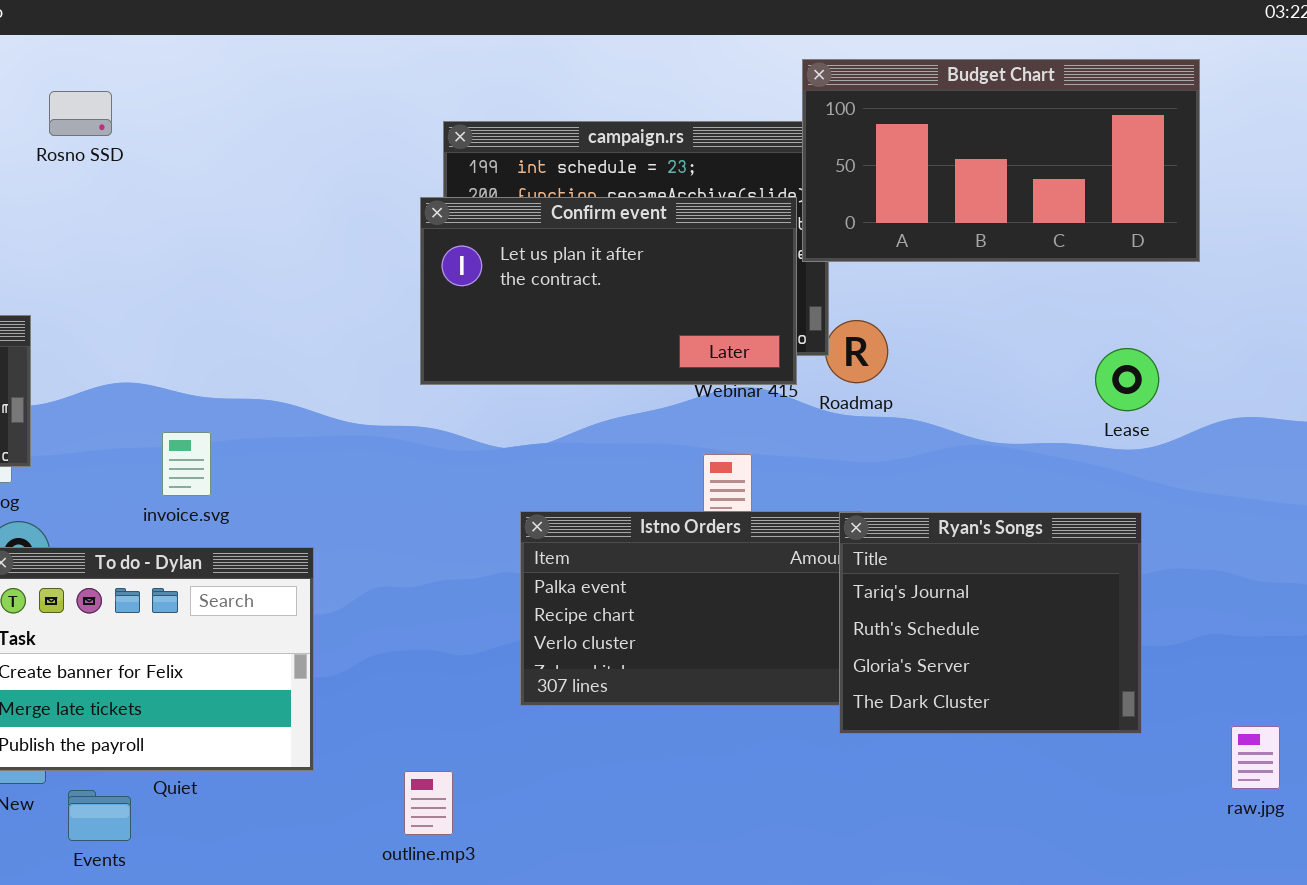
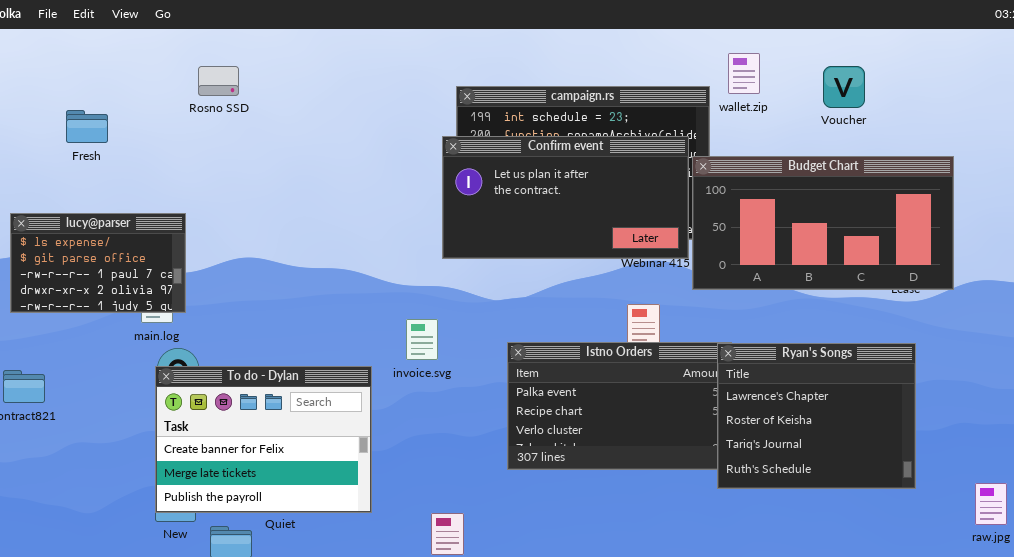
Budget Chart: [802,59,1200,262] -> [692,156,954,290], moved
invoice.svg: [162,432,211,496] -> [406,319,438,360], moved
Ryan's Songs: [839,512,1142,734] -> [717,343,916,489], scrolled up 2 rows

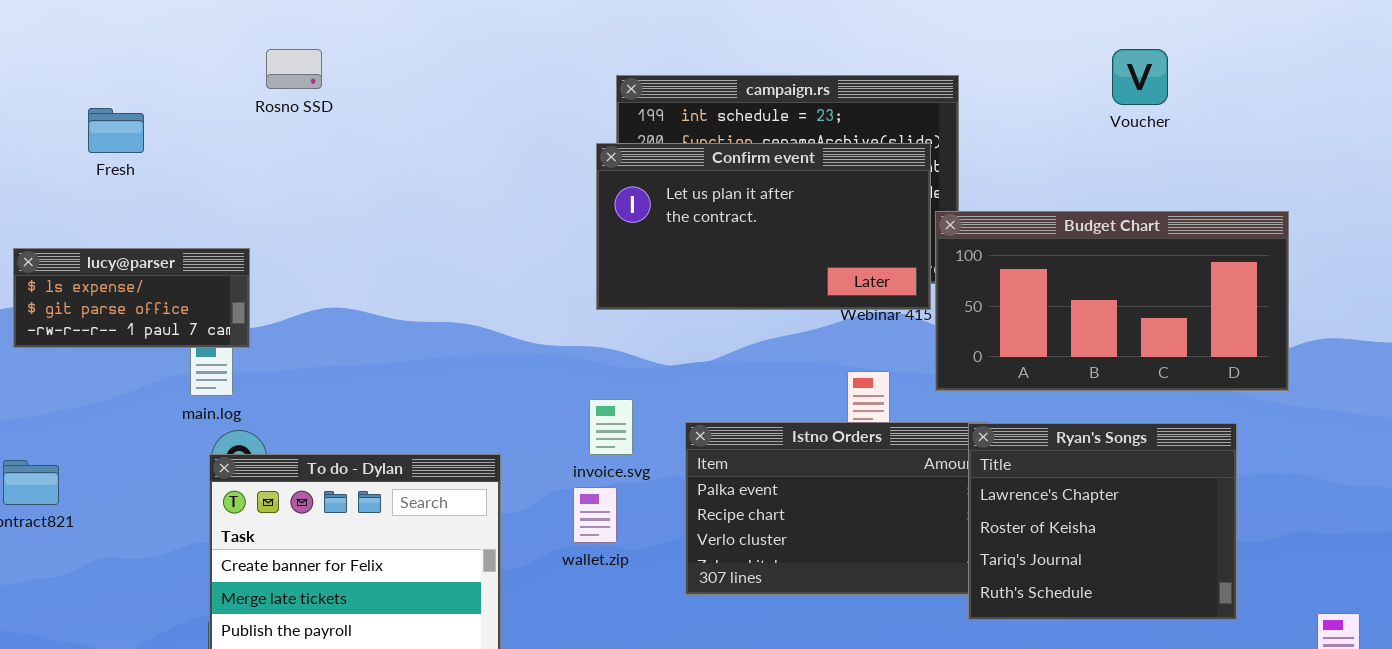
wallet.zip: [728,53,760,94] -> [573,487,617,543], moved
Budget Chart: [692,156,954,290] -> [935,211,1289,391], moved
lucy@parser: [10,213,186,313] -> [13,248,250,348], resized
invoice.svg: [406,319,438,360] -> [589,399,633,455], moved

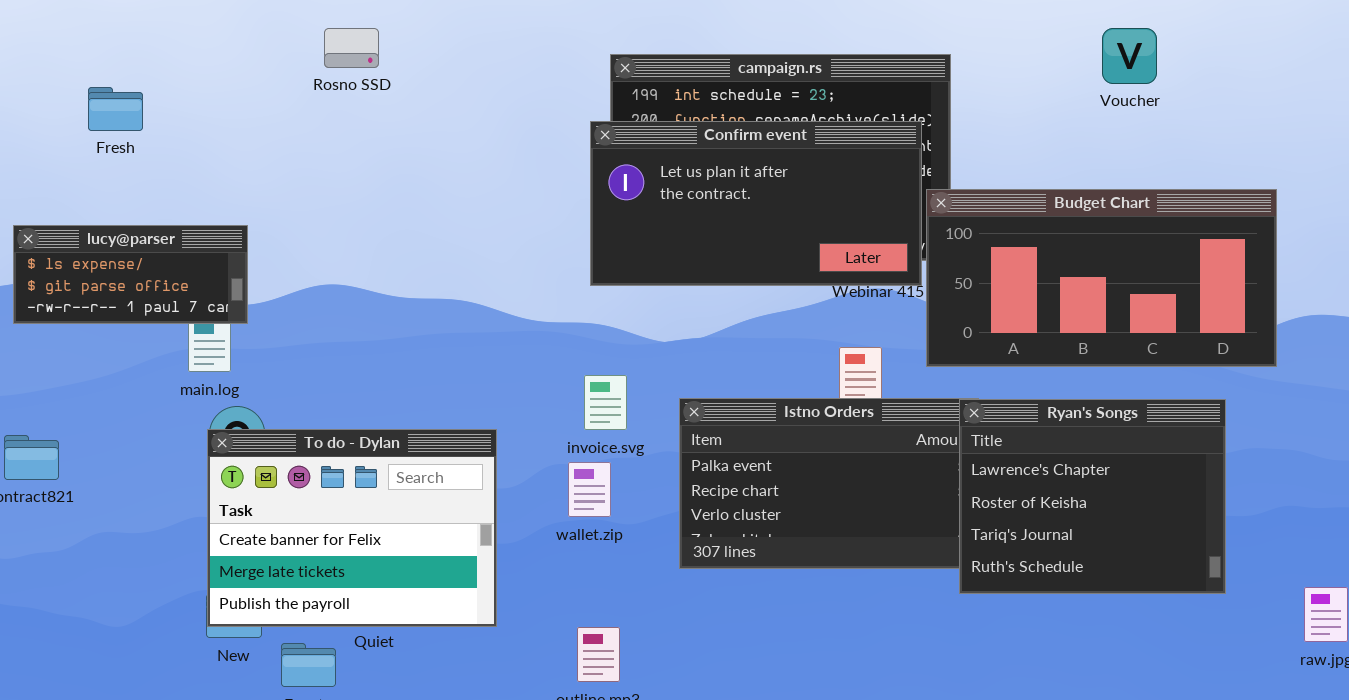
Rosno SSD: [266,49,322,89] -> [324,28,379,68], moved

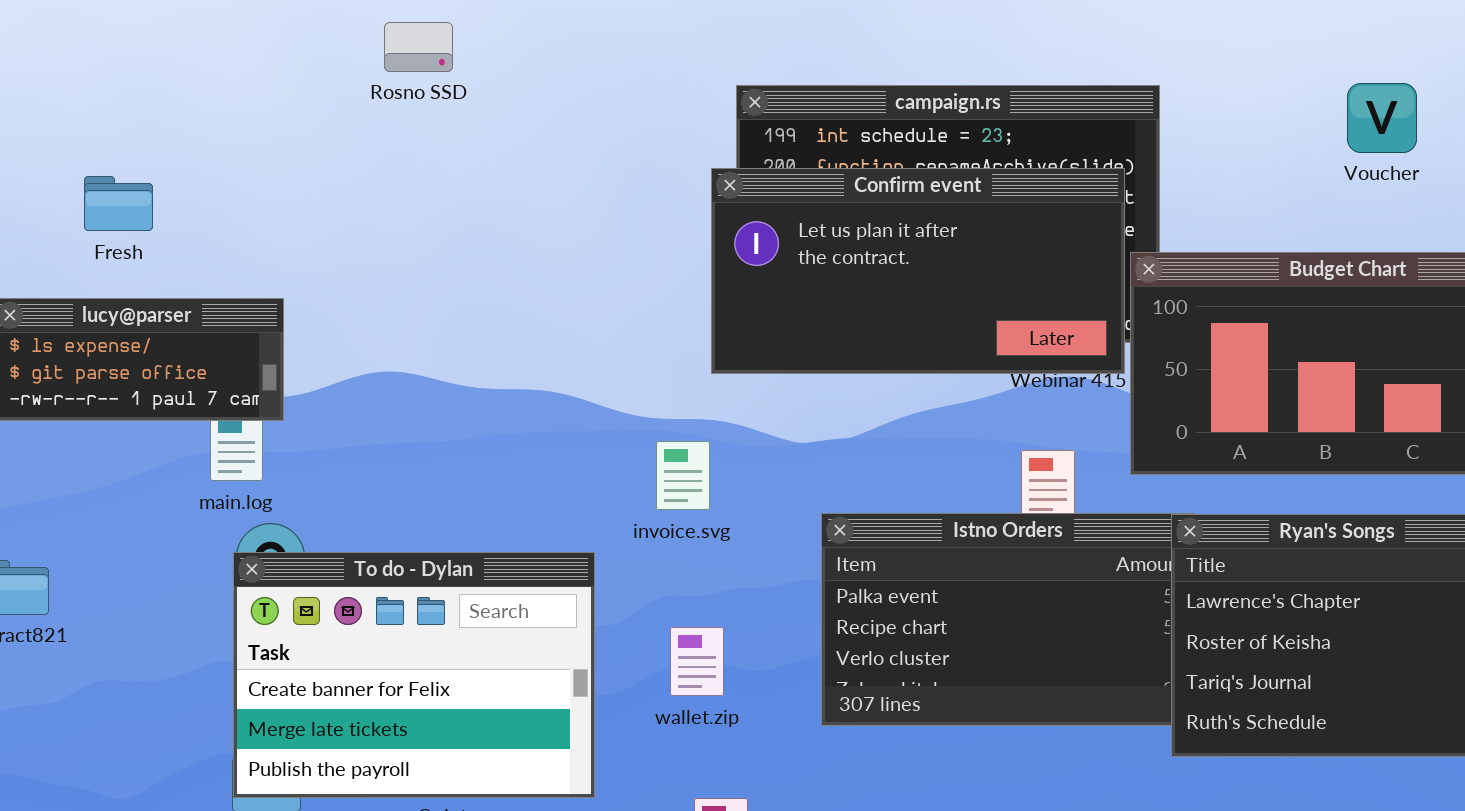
Rosno SSD: [324,28,379,68] -> [384,22,453,72], moved
Voucher: [1102,28,1157,84] -> [1347,83,1417,153], moved
Fresh: [88,87,143,131] -> [84,176,153,231], moved
invoice.svg: [584,375,627,430] -> [656,441,710,510], moved
wallet.zip: [568,462,611,517] -> [670,627,724,696], moved

